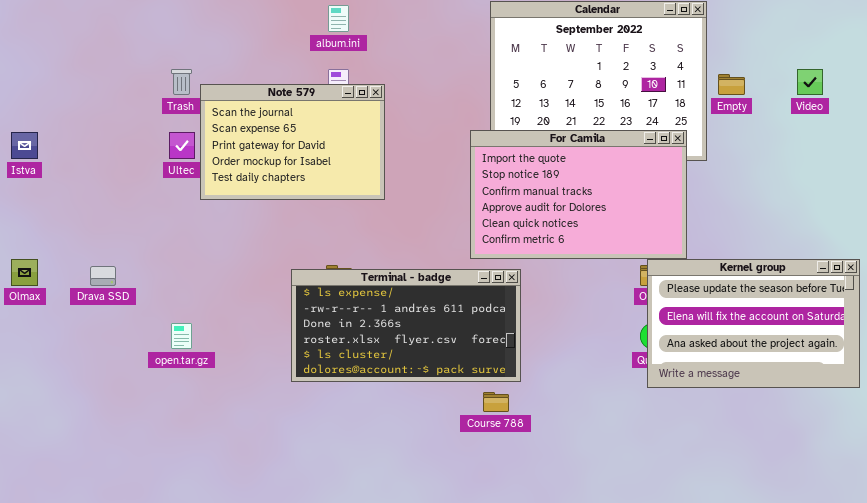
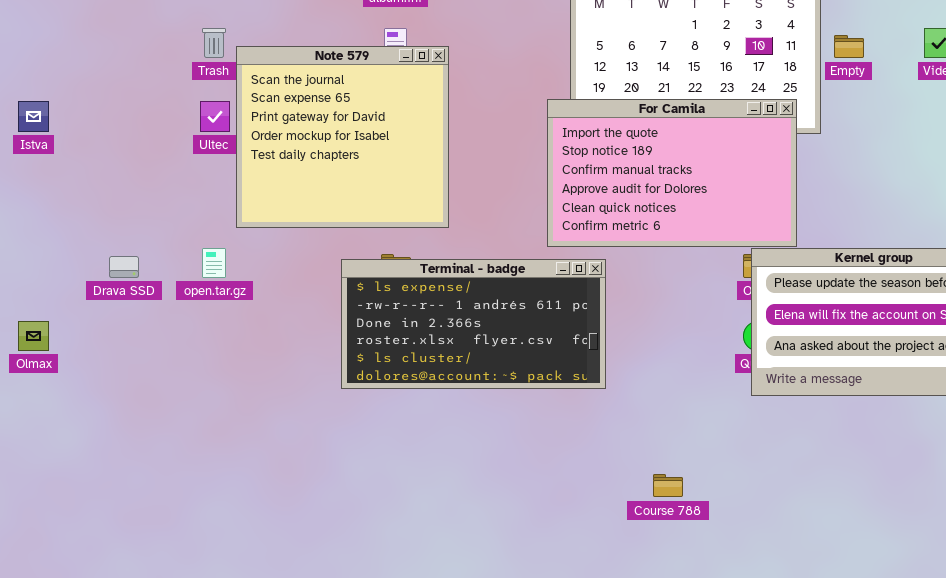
Note 579: [200,84,385,200] -> [236,46,449,228], resized
Olmax: [11,259,38,286] -> [18,321,49,351], moved
open.tar.gz: [171,323,192,349] -> [202,248,226,278], moved
Course 788: [483,392,509,412] -> [653,474,683,497], moved

